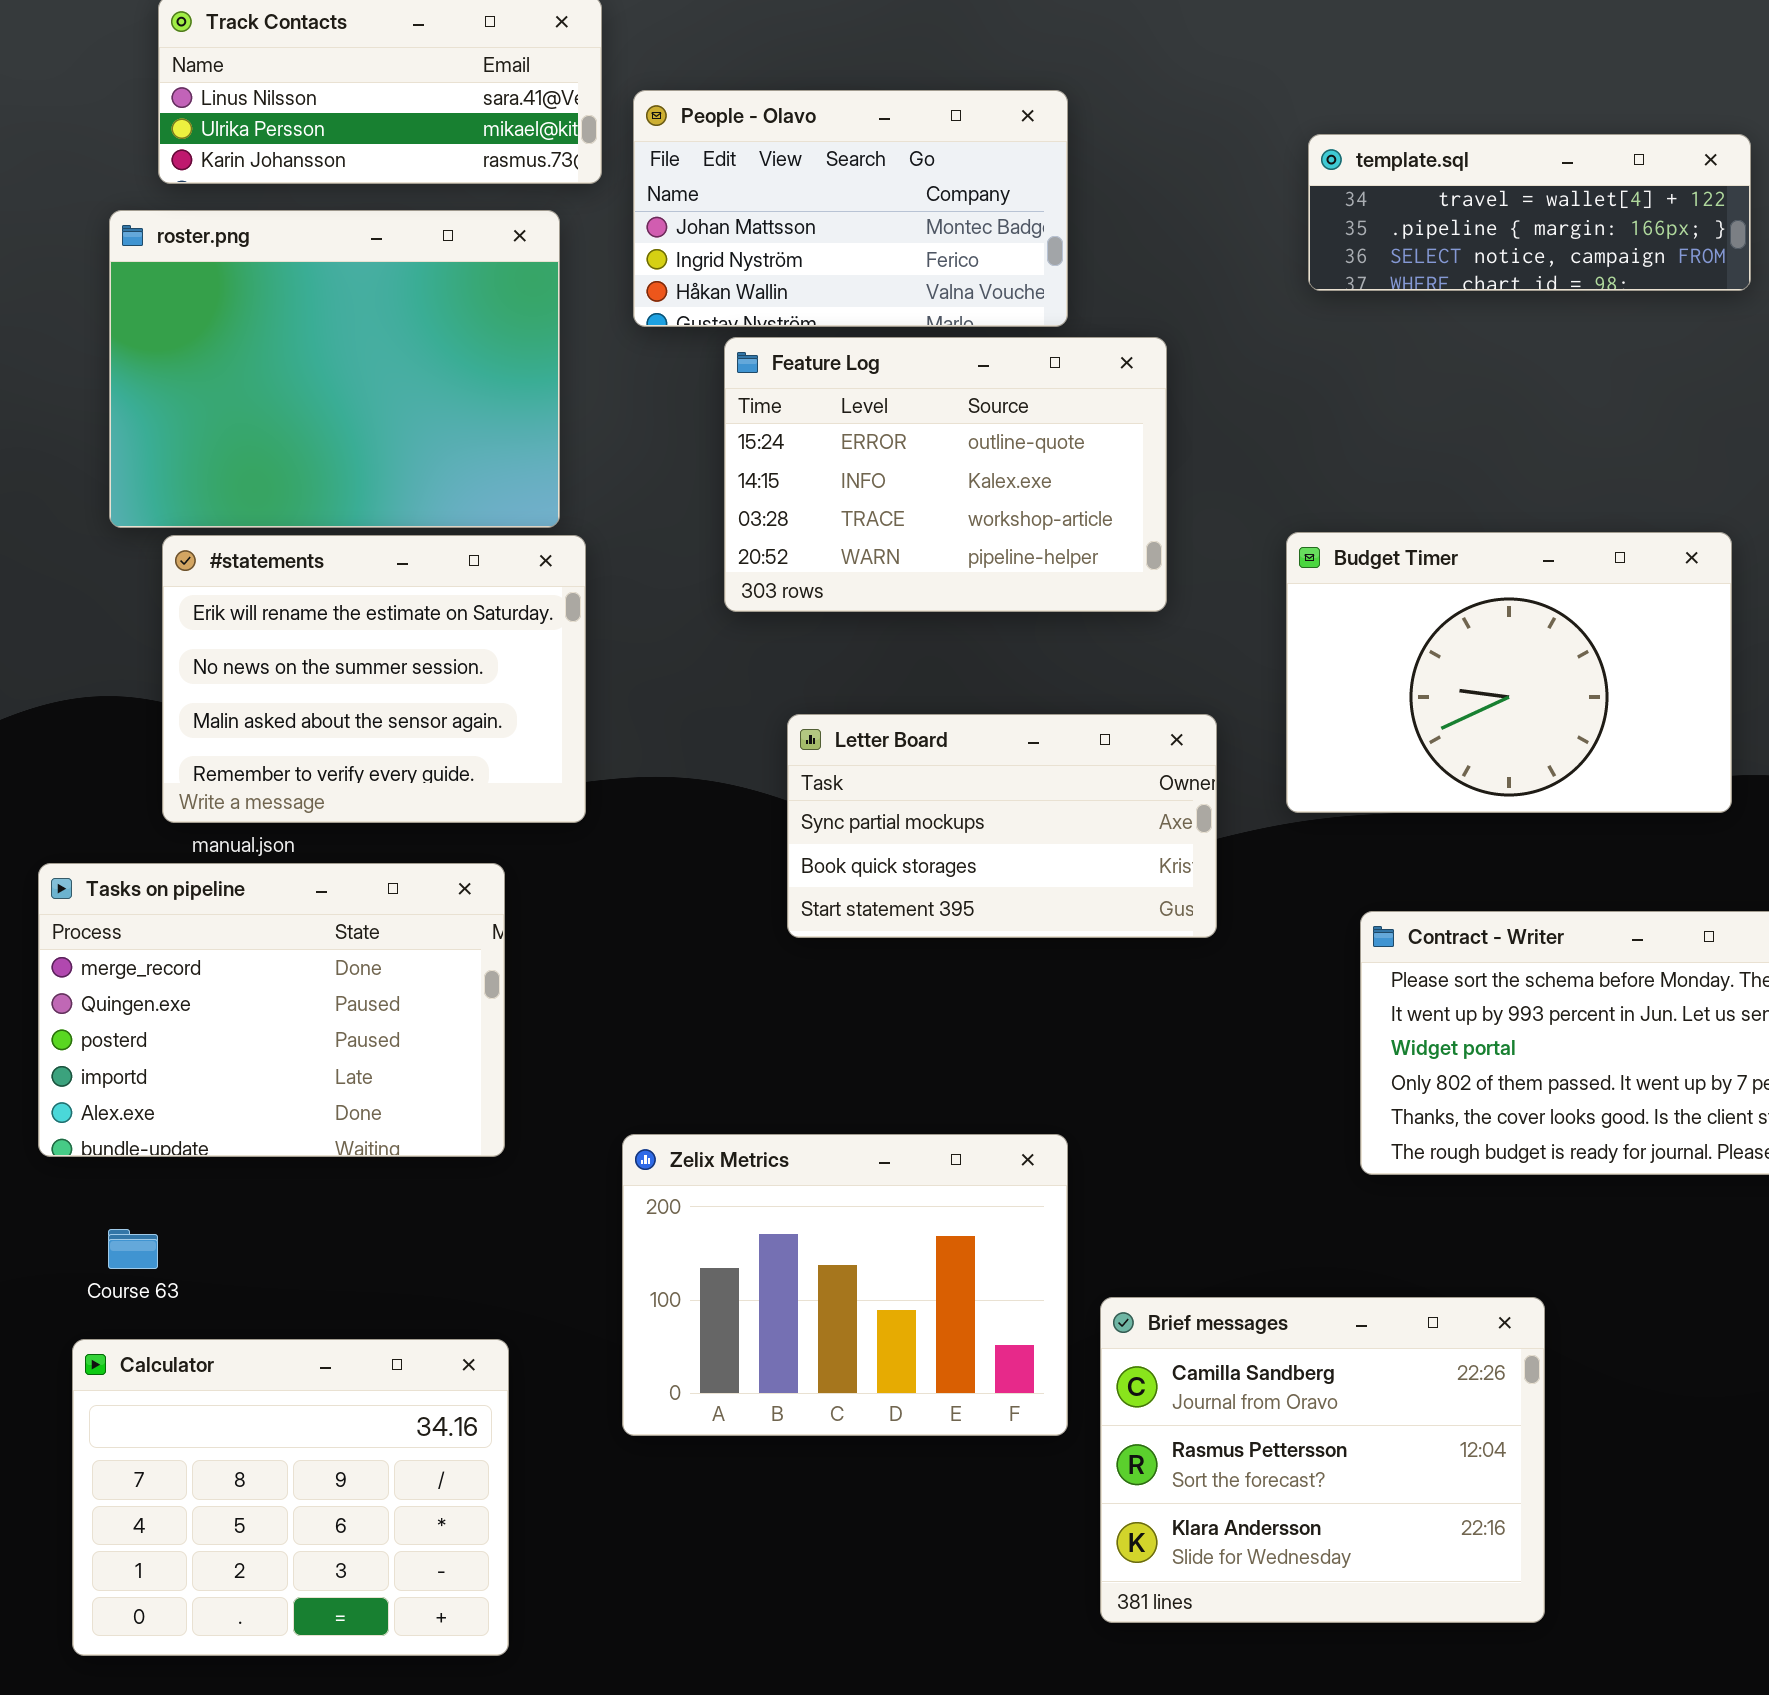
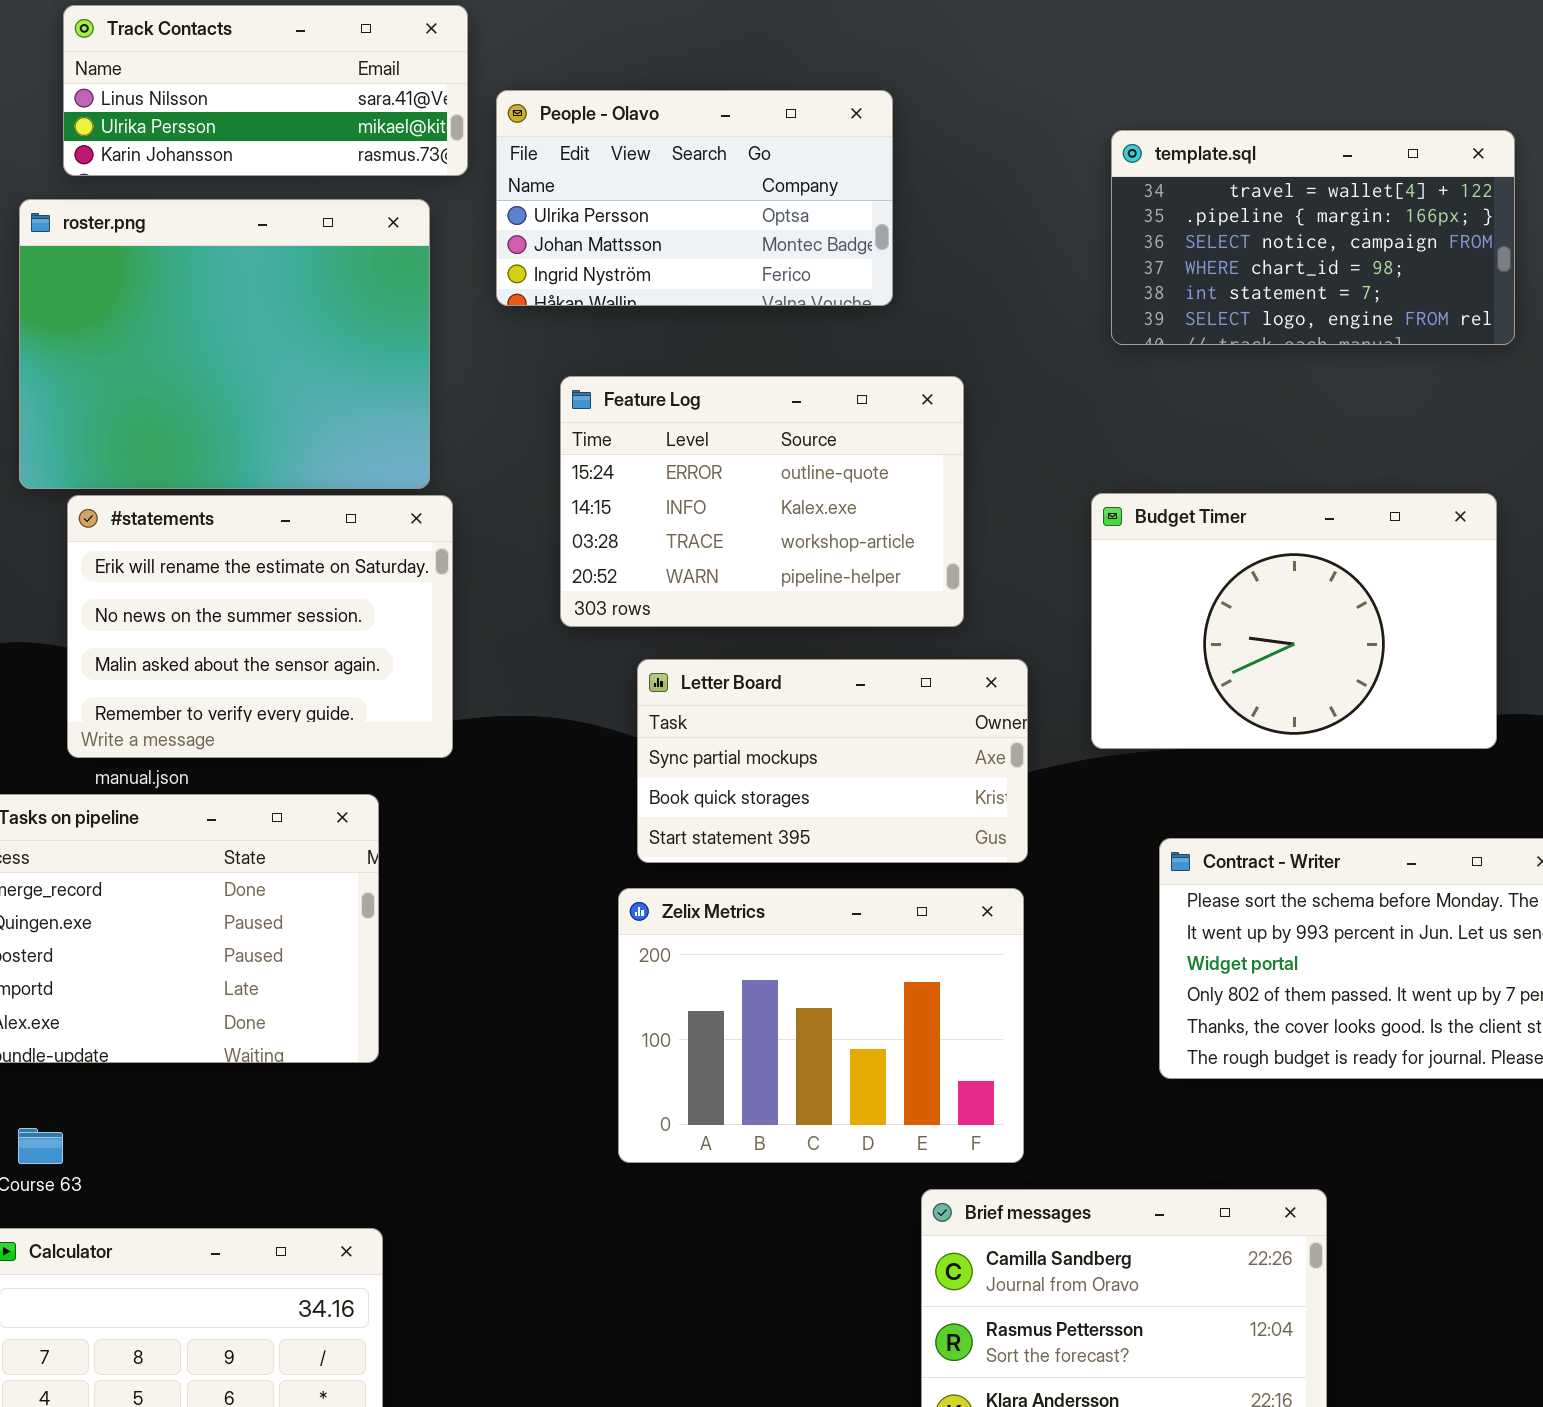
People - Olavo: [633,90,1068,327] -> [496,90,893,306], scrolled up 1 row
template.sql: [1308,134,1751,291] -> [1111,130,1515,345], resized
Feature Log: [724,337,1167,612] -> [560,376,964,627], moved
Zelix Metrics: [622,1134,1068,1436] -> [618,888,1024,1163], moved

